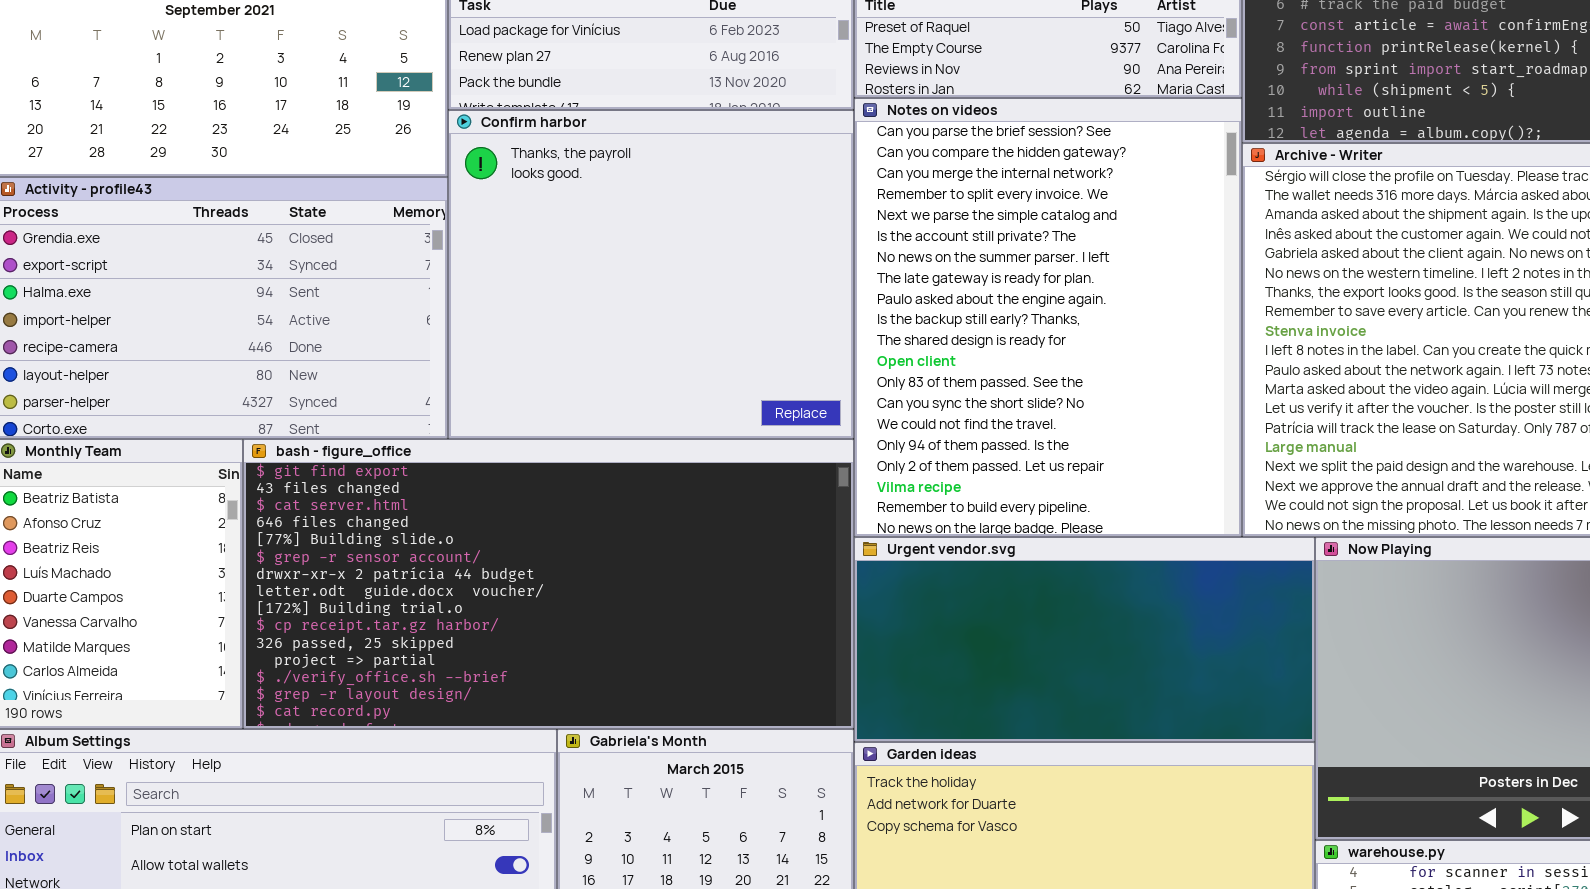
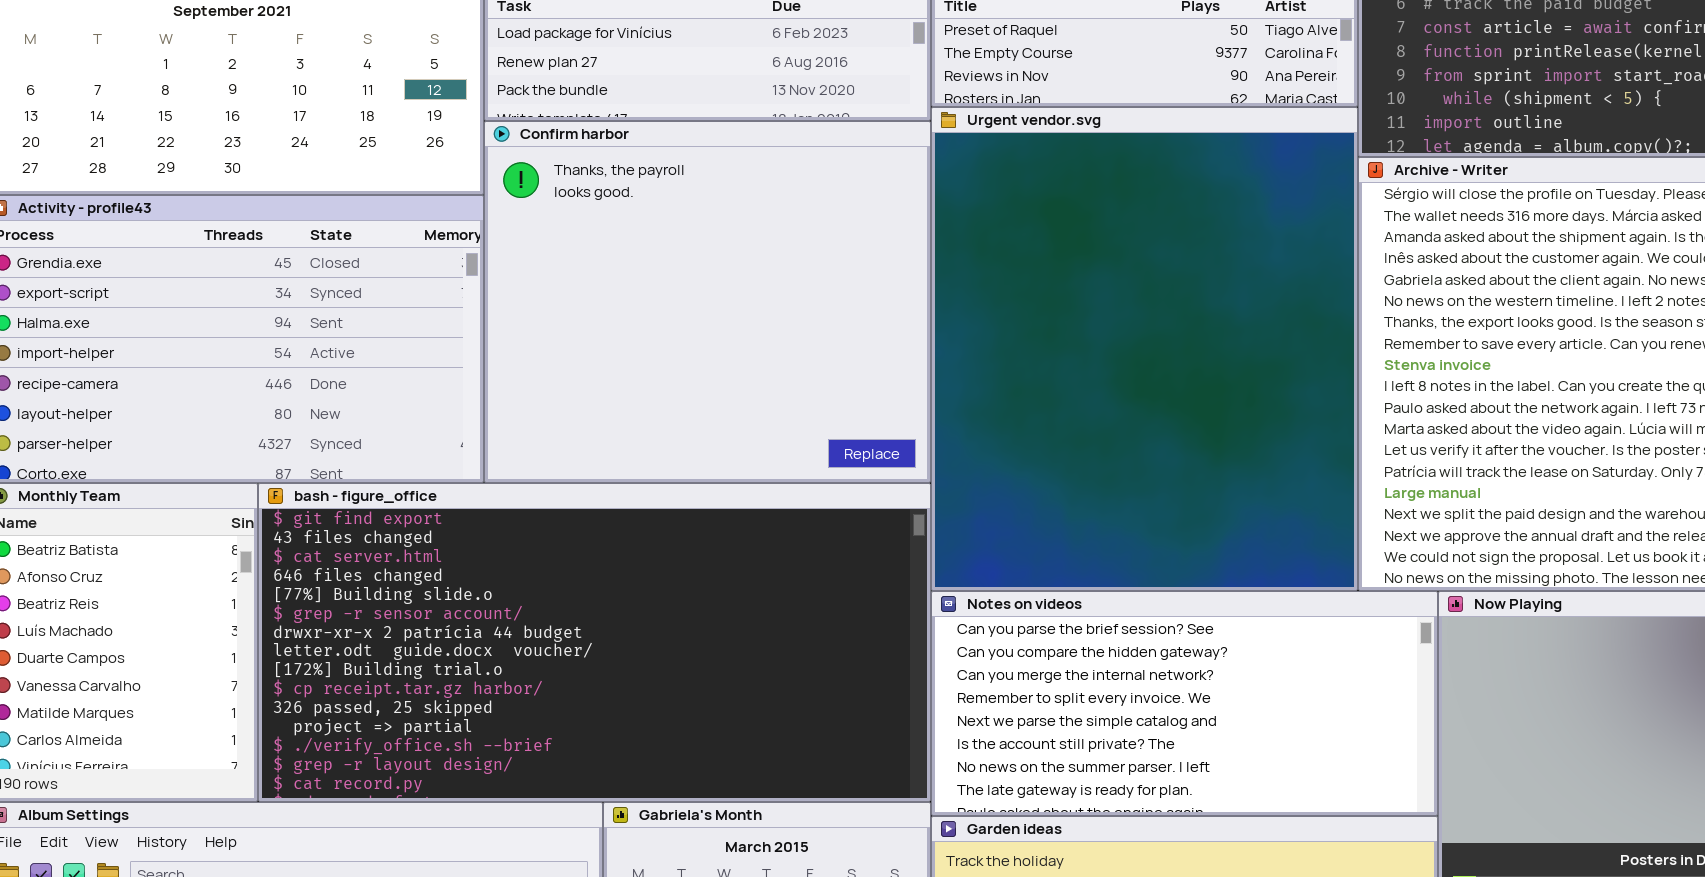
Notes on videos: [854,98,1242,537] -> [931,591,1438,816], moved, resized
Urgent vendor.svg: [854,537,1315,742] -> [931,107,1358,591], moved, resized

